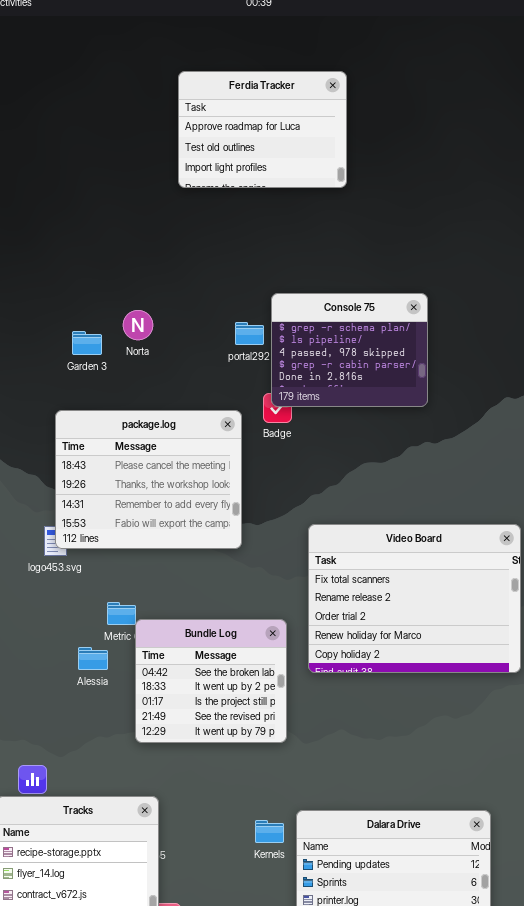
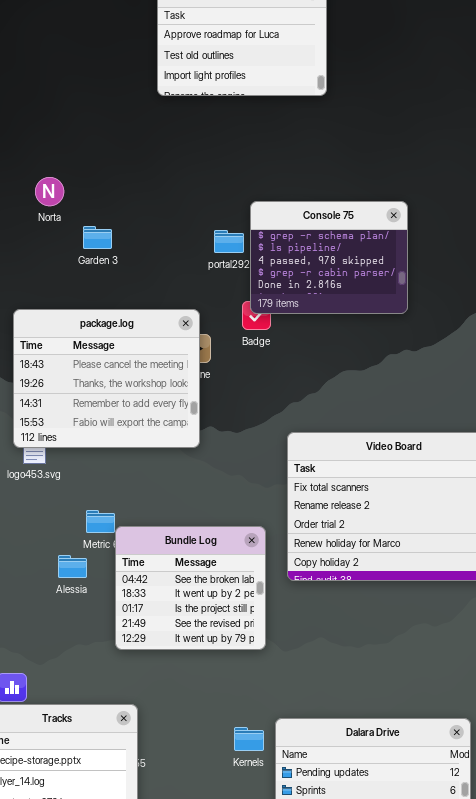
Norta: [123,310,153,340] -> [35,177,64,206], moved
Garden 3: [72,331,102,355] -> [83,226,112,249], moved
package.log: [55,410,242,549] -> [13,309,200,448], moved

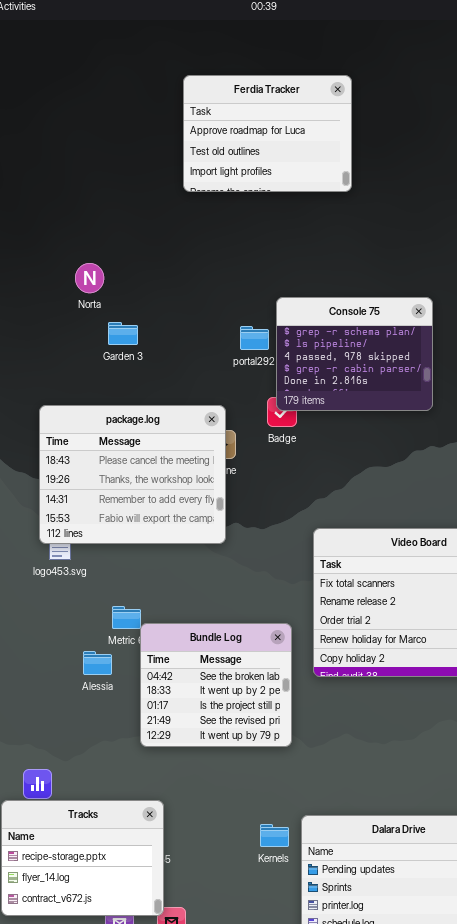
Norta: [35,177,64,206] -> [75,263,104,293], moved

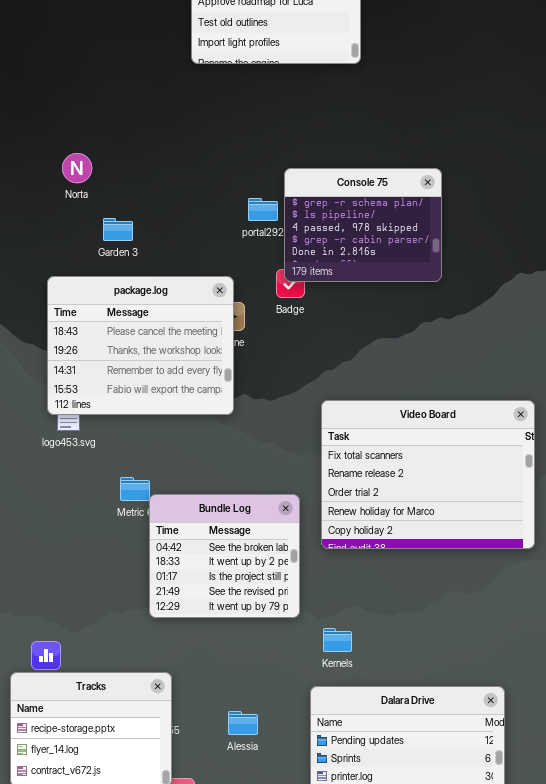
Norta: [75,263,104,293] -> [62,153,92,183], moved
Garden 3: [108,322,138,345] -> [103,218,133,241], moved
Alessia: [83,651,112,675] -> [228,711,258,735], moved
Kernels: [260,824,289,847] -> [323,628,352,652], moved

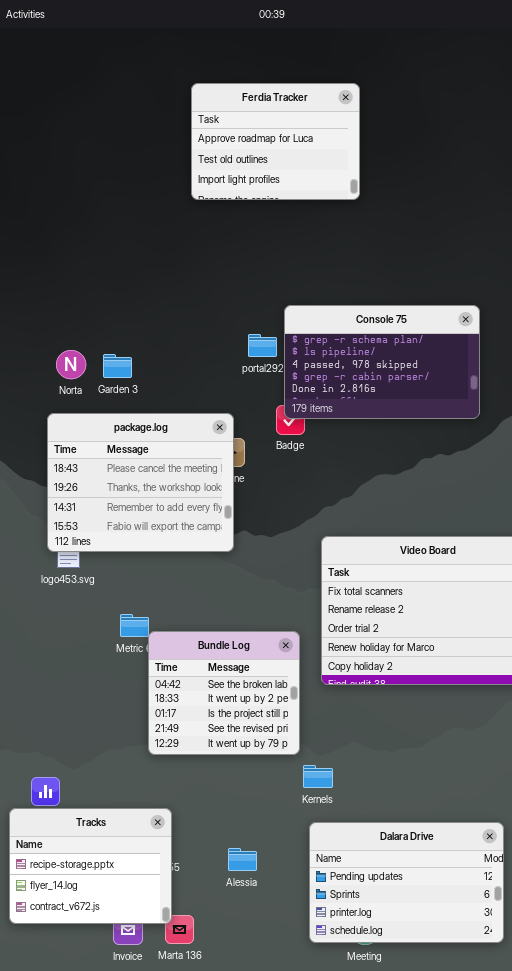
Norta: [62,153,92,183] -> [56,350,86,379], moved
Console 75: [284,168,442,282] -> [284,305,480,419], resized
Kernels: [323,628,352,652] -> [303,765,333,788], moved

